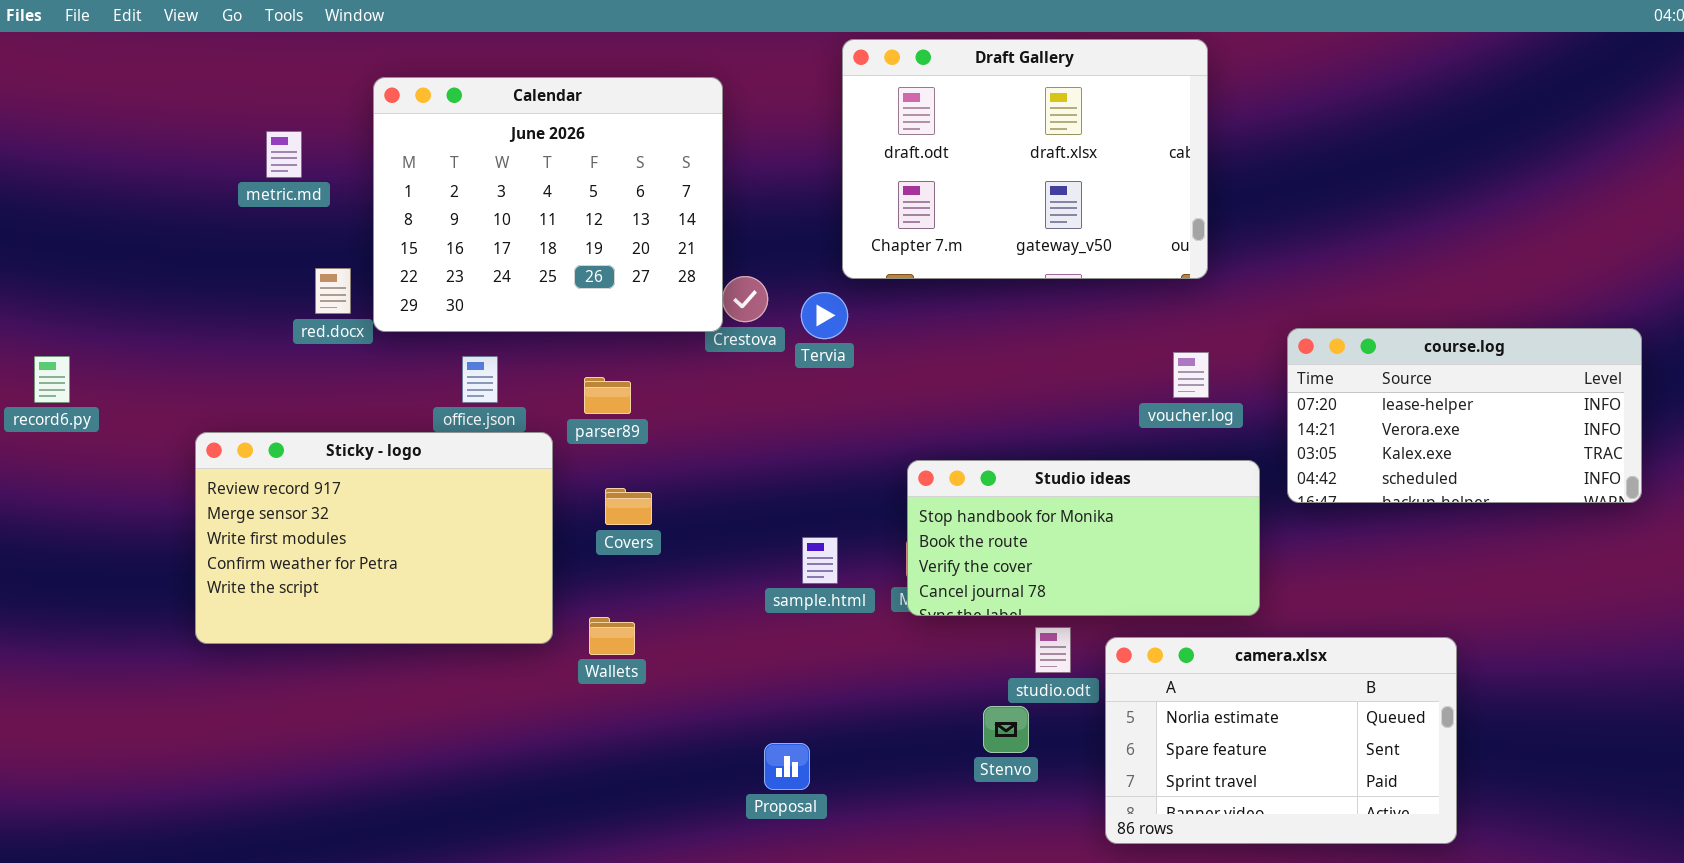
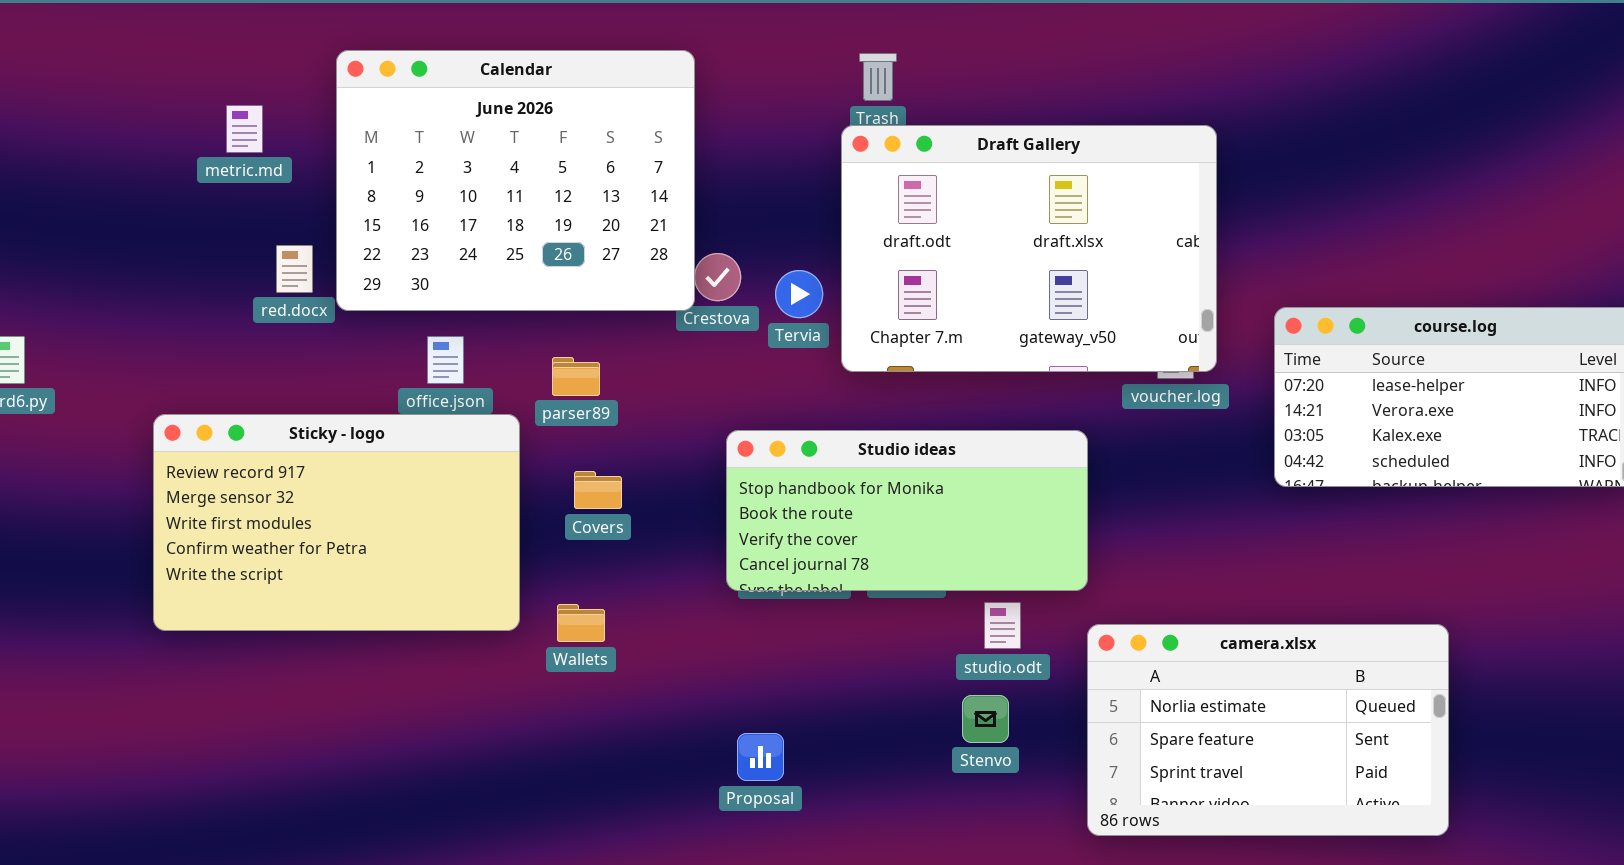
Draft Gallery: [842,39,1208,279] -> [841,125,1217,372], moved
Studio ideas: [907,460,1260,616] -> [726,430,1088,591], moved
studio.odt: [1035,627,1071,673] -> [984,602,1021,649], moved

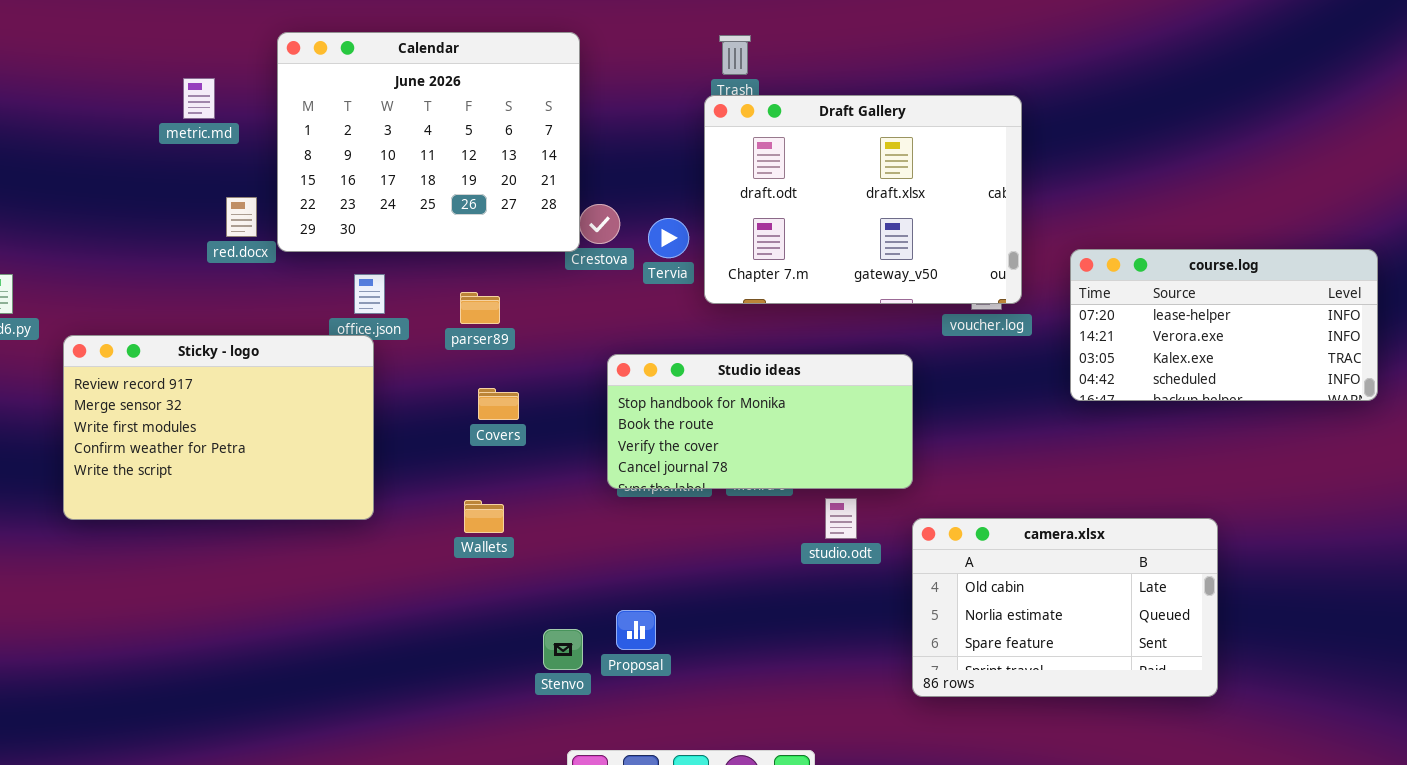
Sticky - logo: [153,414,520,631] -> [63,335,374,520], moved
camera.xlsx: [1087,624,1449,836] -> [912,518,1218,697], scrolled up 1 row
Stenvo: [962,695,1009,743] -> [543,629,583,670], moved

